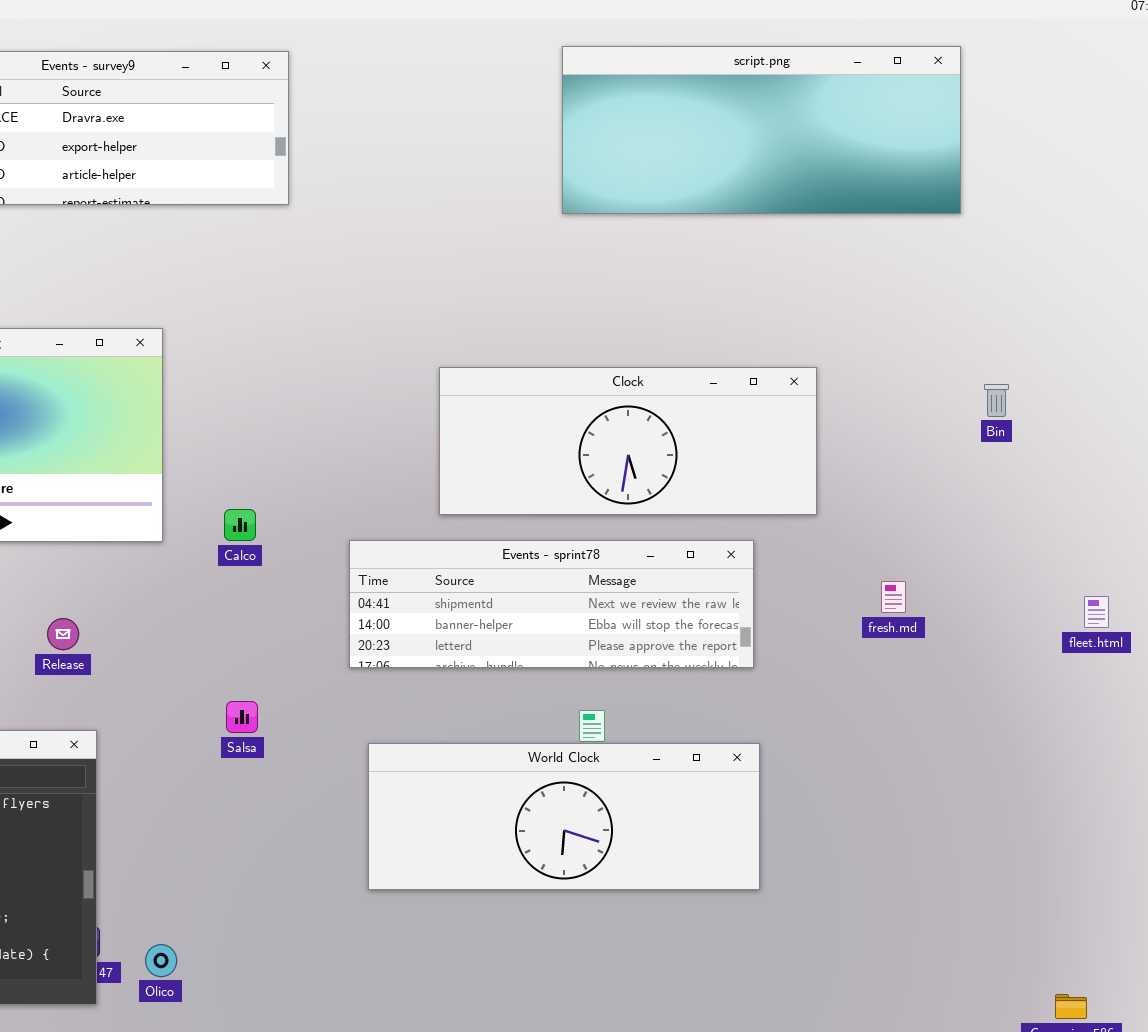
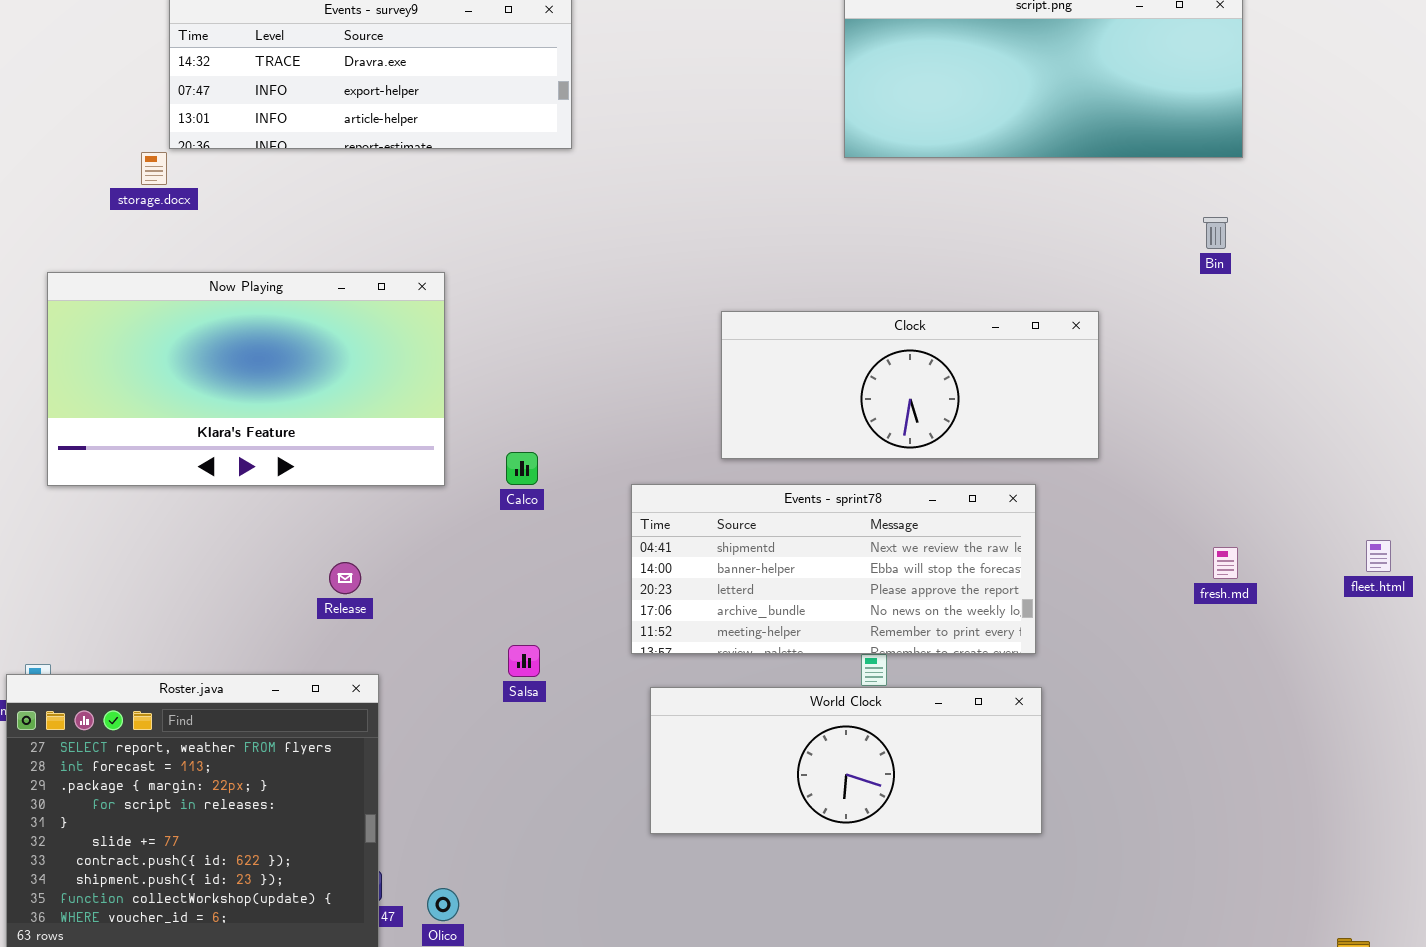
Bin: [984,384,1009,417] -> [1203,217,1228,249], moved
Events - sprint78: [349,540,754,668] -> [631,484,1036,654], resized
fresh.md: [881,581,906,613] -> [1213,547,1238,579], moved

